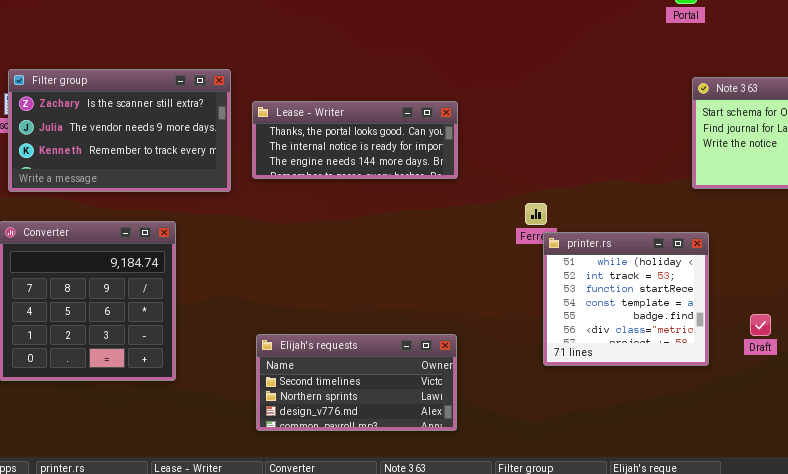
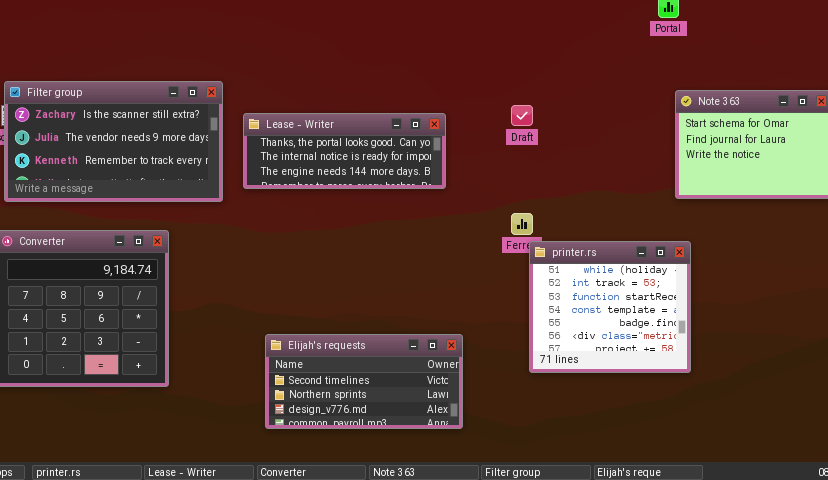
Draft: [750,314,771,336] -> [511,105,533,126], moved
Elijah's requests: [256,334,457,431] -> [265,334,463,429], moved

